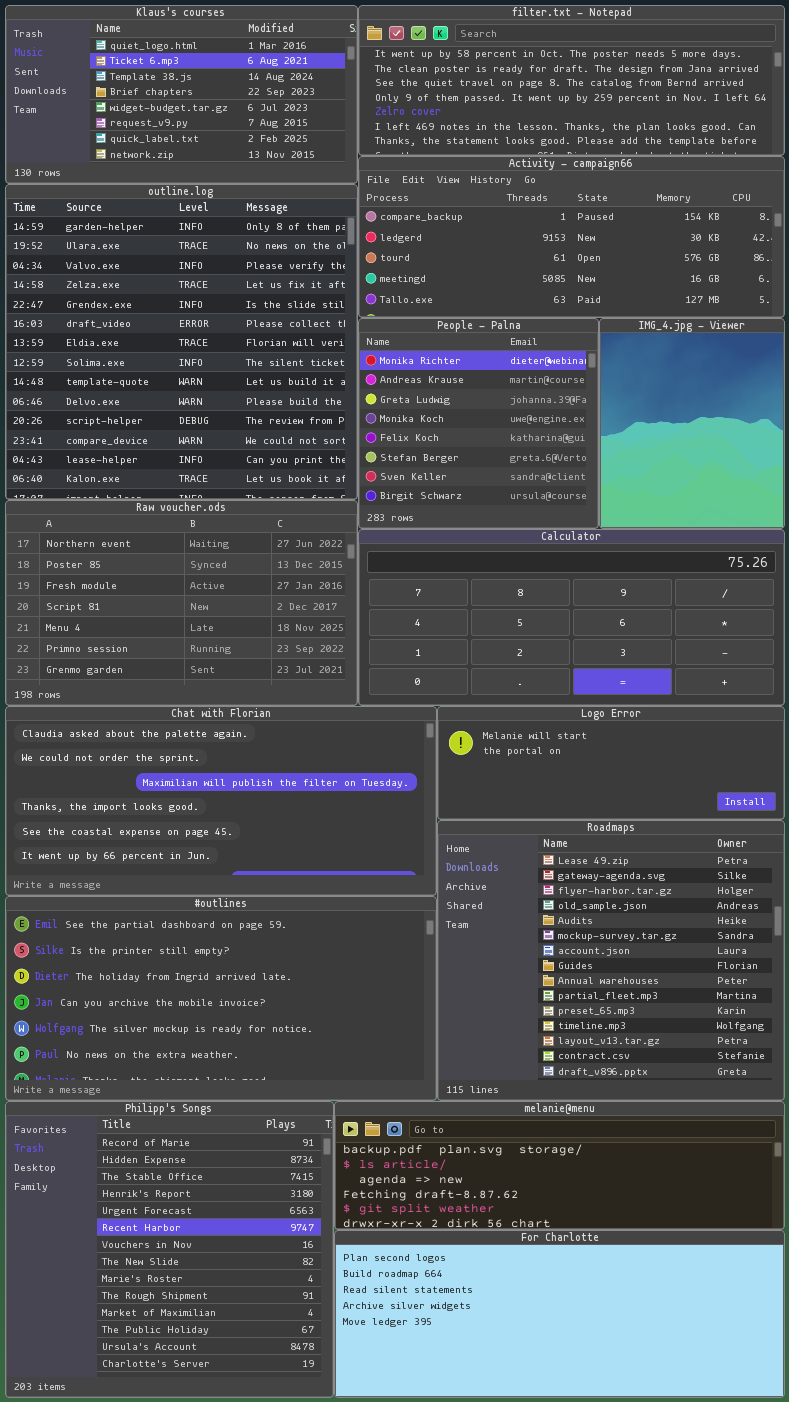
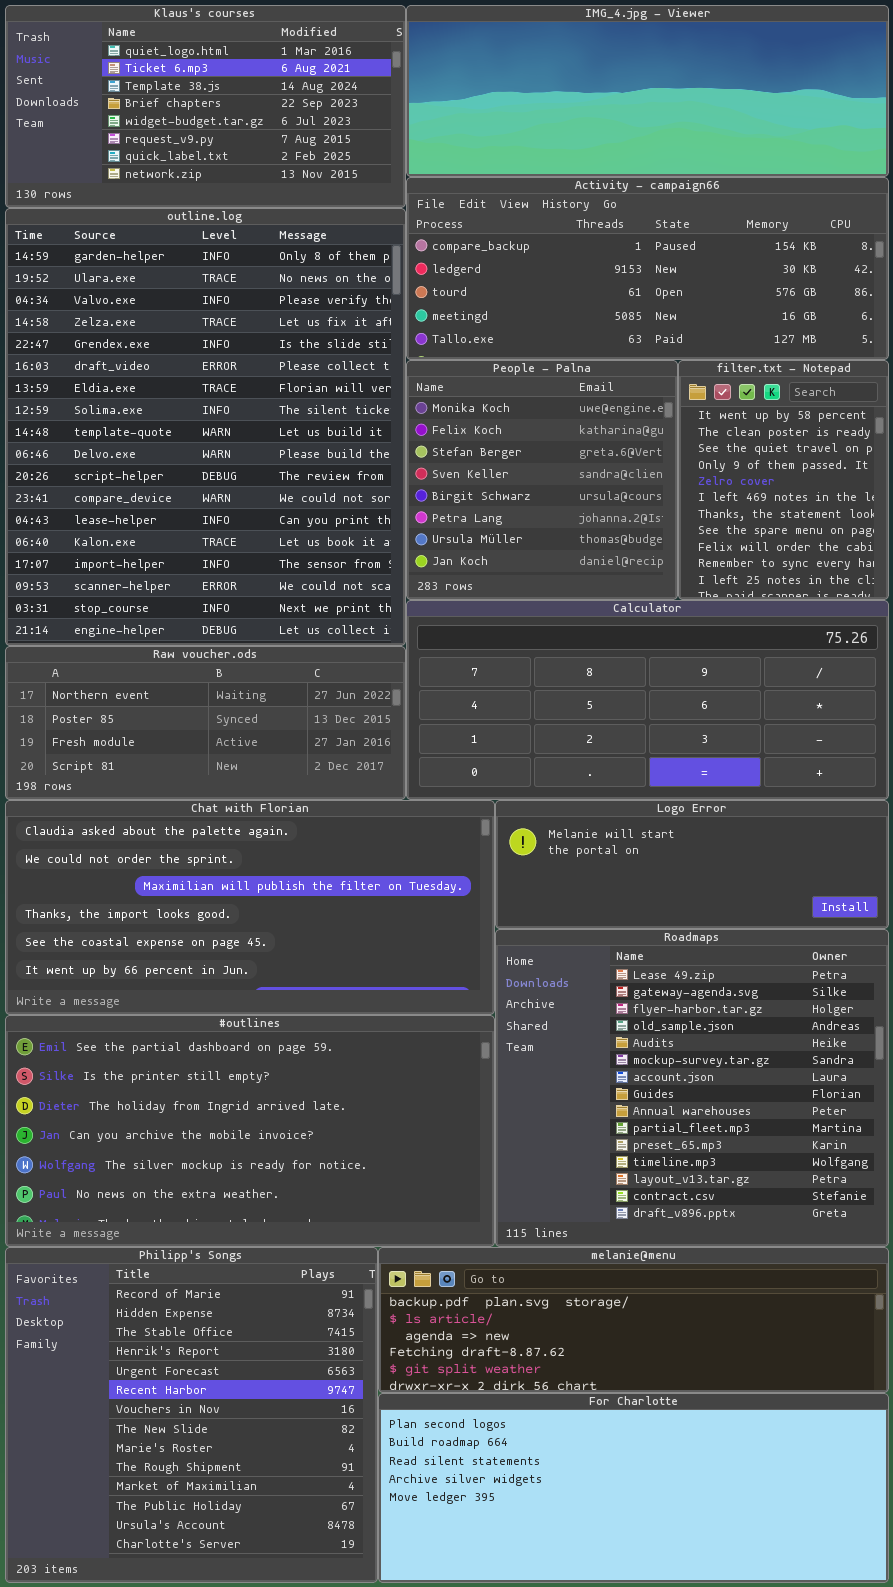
filter.txt - Notepad: [358,5,785,156] -> [678,360,889,600], moved, resized
outline.log: [5,184,358,500] -> [5,208,406,646], resized
People - Palna: [358,318,599,529] -> [406,360,678,600], scrolled down 3 rows
IMG_4.jpg - Viewer: [599,318,785,529] -> [406,5,889,177], moved, resized
Raw voucher.ods: [5,500,358,706] -> [5,646,406,800], resized

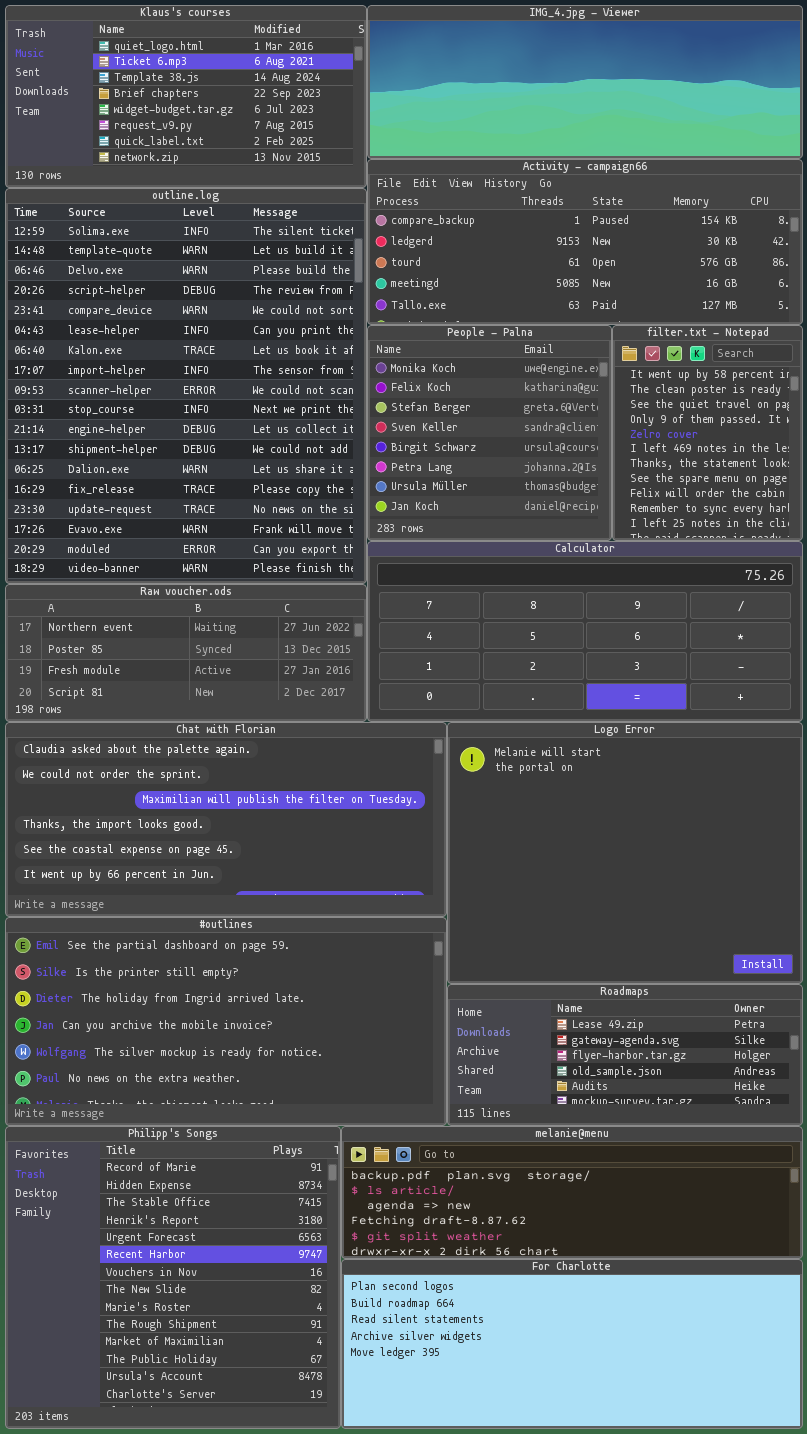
outline.log: [5,208,406,646] -> [5,188,367,584], scrolled down 7 rows
Logo Error: [495,800,889,929] -> [447,722,803,984], resized
Roadmaps: [495,929,889,1247] -> [447,984,803,1126], resized

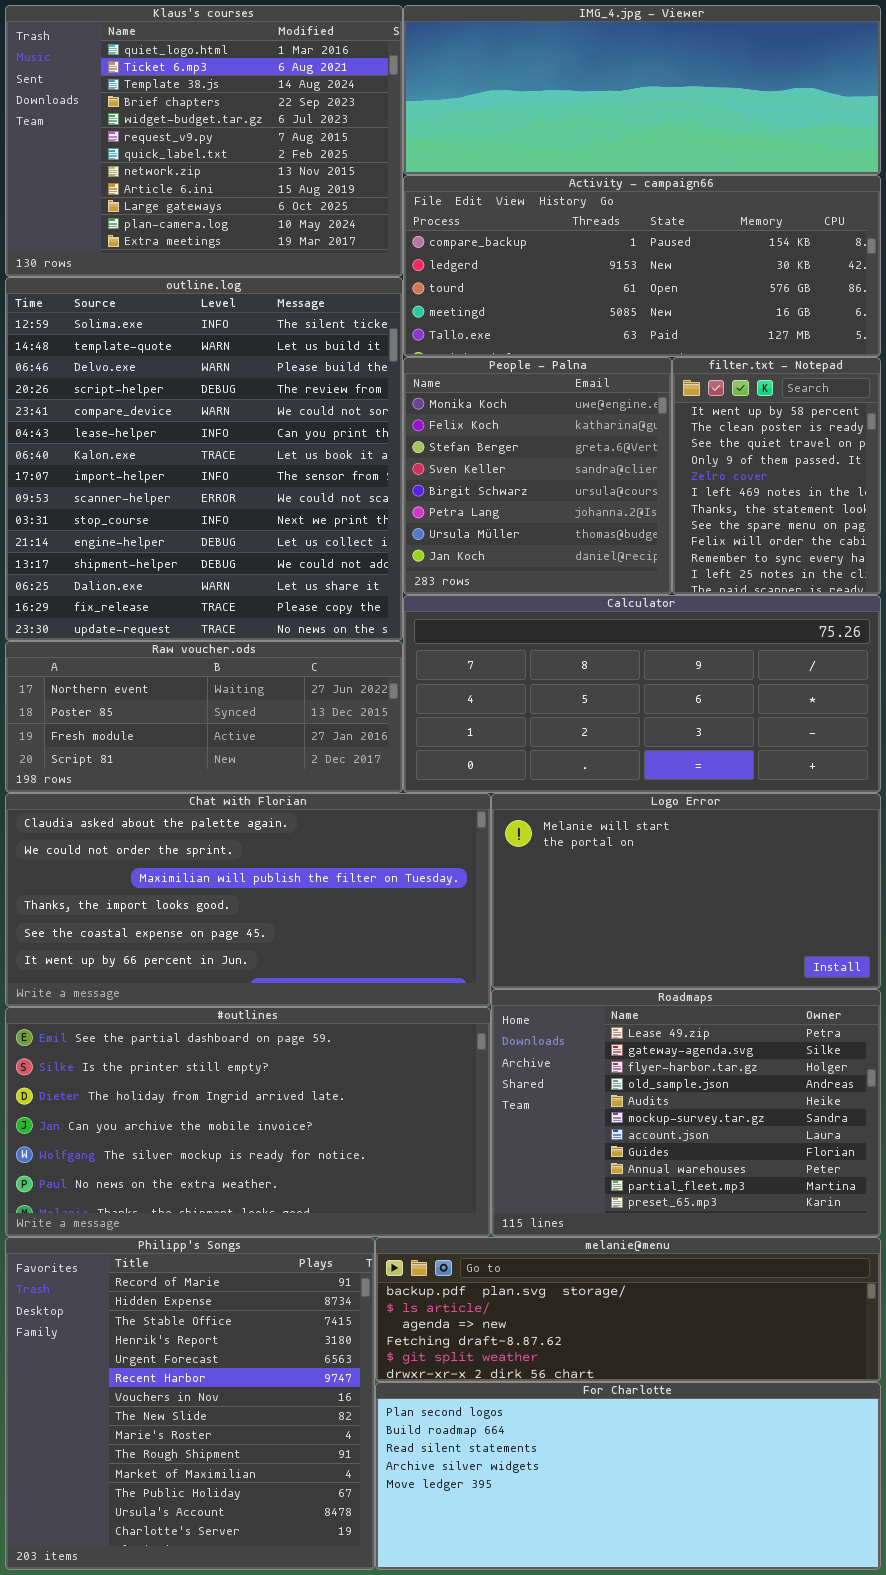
Klaus's courses: [5,5,367,188] -> [5,5,403,277], resized
outline.log: [5,188,367,584] -> [5,277,403,641], resized
Logo Error: [447,722,803,984] -> [491,793,881,989], resized
Roadmaps: [447,984,803,1126] -> [491,989,881,1237], resized

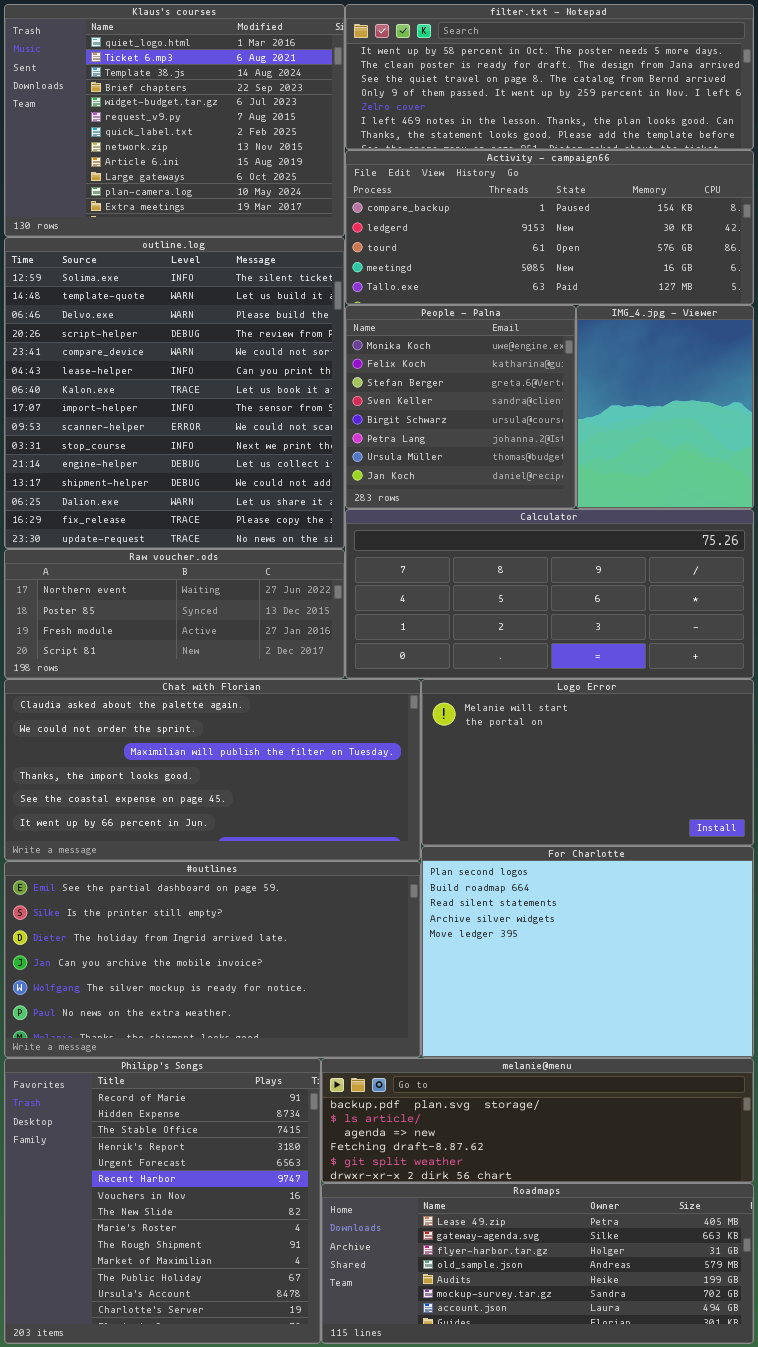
IMG_4.jpg - Viewer: [403,5,881,175] -> [576,305,754,509], moved, resized
filter.txt - Notepad: [672,357,881,595] -> [345,4,754,150], moved, resized
Roadmaps: [491,989,881,1237] -> [321,1183,754,1344], moved, resized
For Charlotte: [375,1382,881,1570] -> [421,846,754,1058], moved, resized

